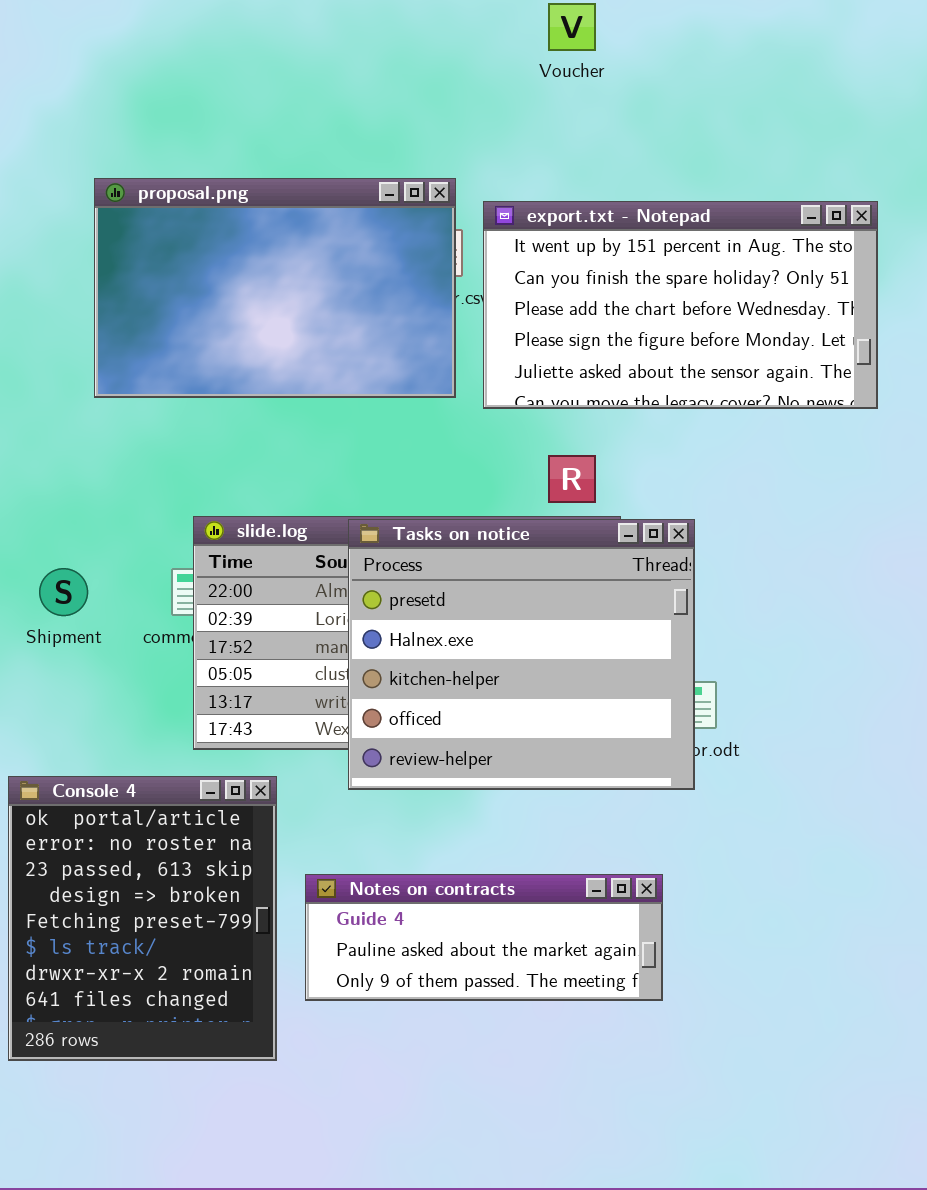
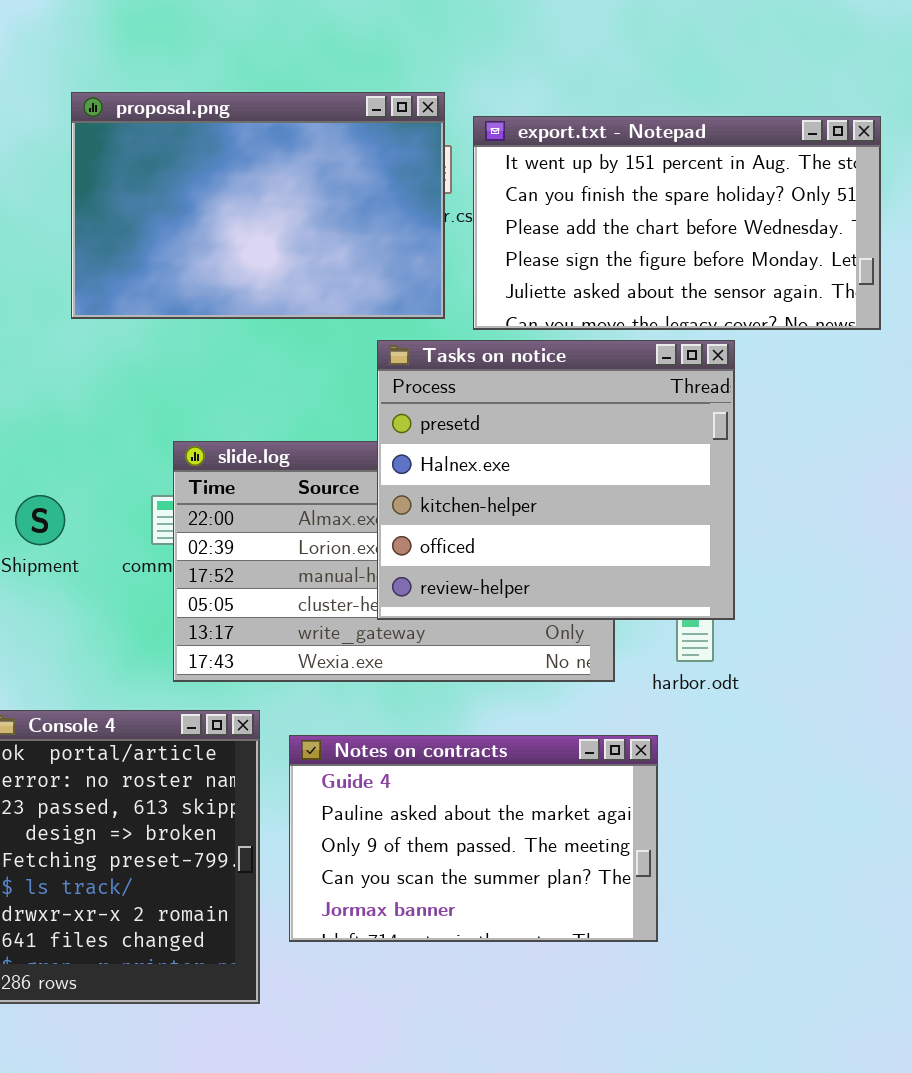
Tasks on notice: [348,519,695,790] -> [377,340,735,620], moved
Notes on contracts: [305,874,663,1001] -> [289,735,658,942], resized

